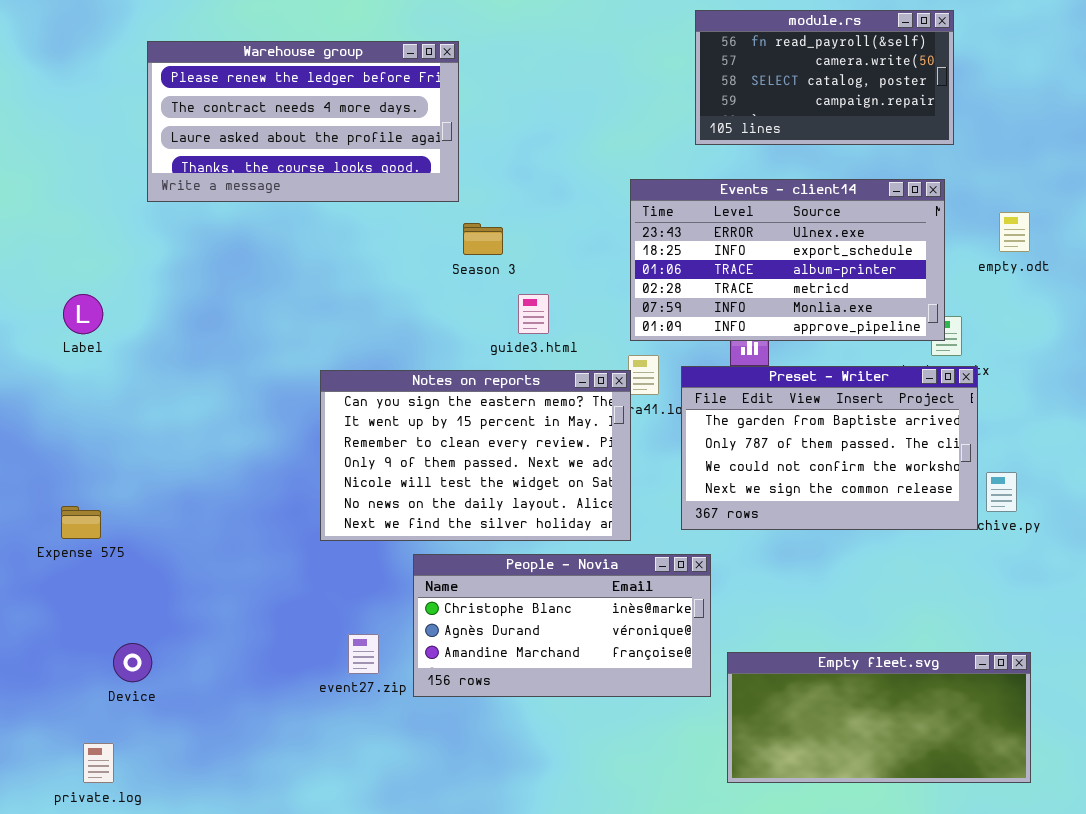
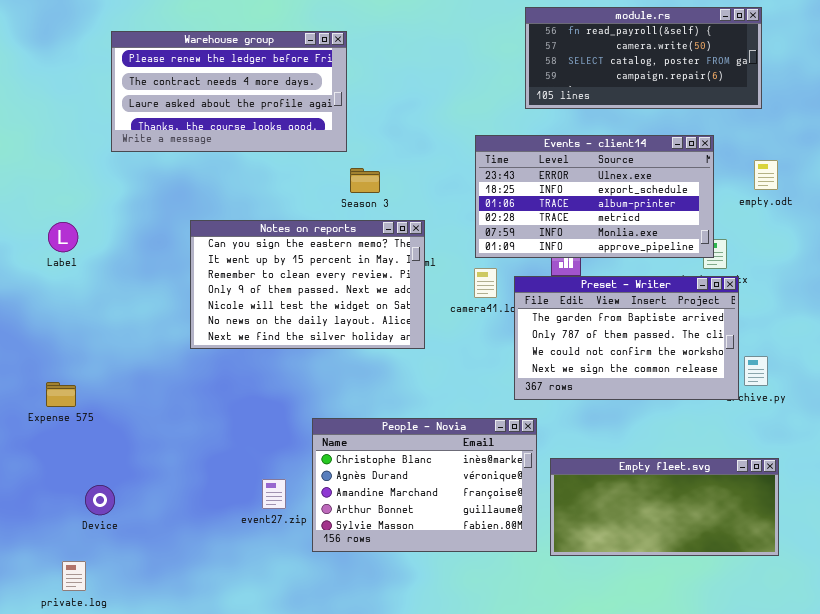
module.rs: [695,10,954,145] -> [525,7,762,109], resized
Notes on reports: [320,370,631,541] -> [190,220,425,349], moved
People - Novia: [413,554,711,697] -> [312,418,537,552], resized
Empty fleet.svg: [727,652,1031,783] -> [550,458,779,556], moved

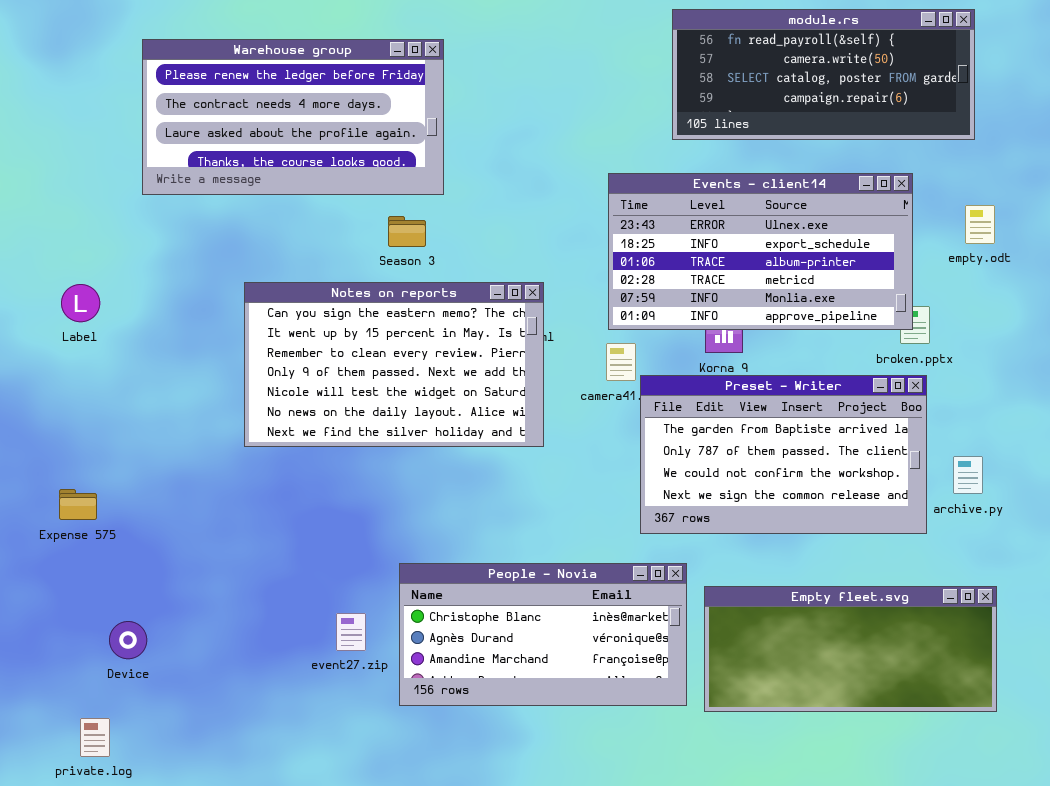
Season 3: [350,168,380,193] -> [388,216,426,247], moved
Preset - Writer: [514,276,739,400] -> [640,375,927,534], moved
People - Novia: [312,418,537,552] -> [399,563,687,706], resized

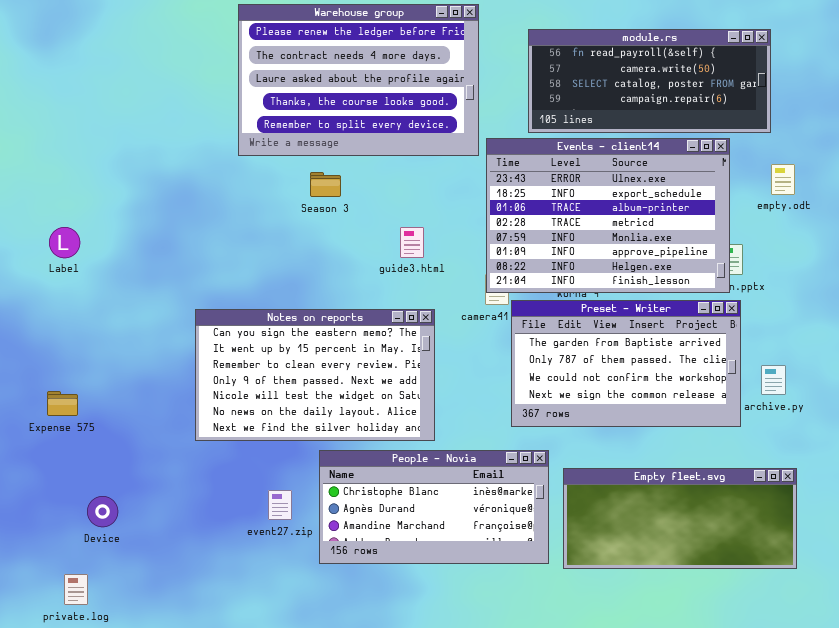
module.rs: [672,9,975,140] -> [528,29,771,133], moved
Warehouse group: [142,39,444,195] -> [238,4,479,156], moved, resized
Events - client14: [608,173,913,330] -> [486,138,730,293], resized
Notes on reports: [244,282,544,447] -> [195,309,435,441], moved

